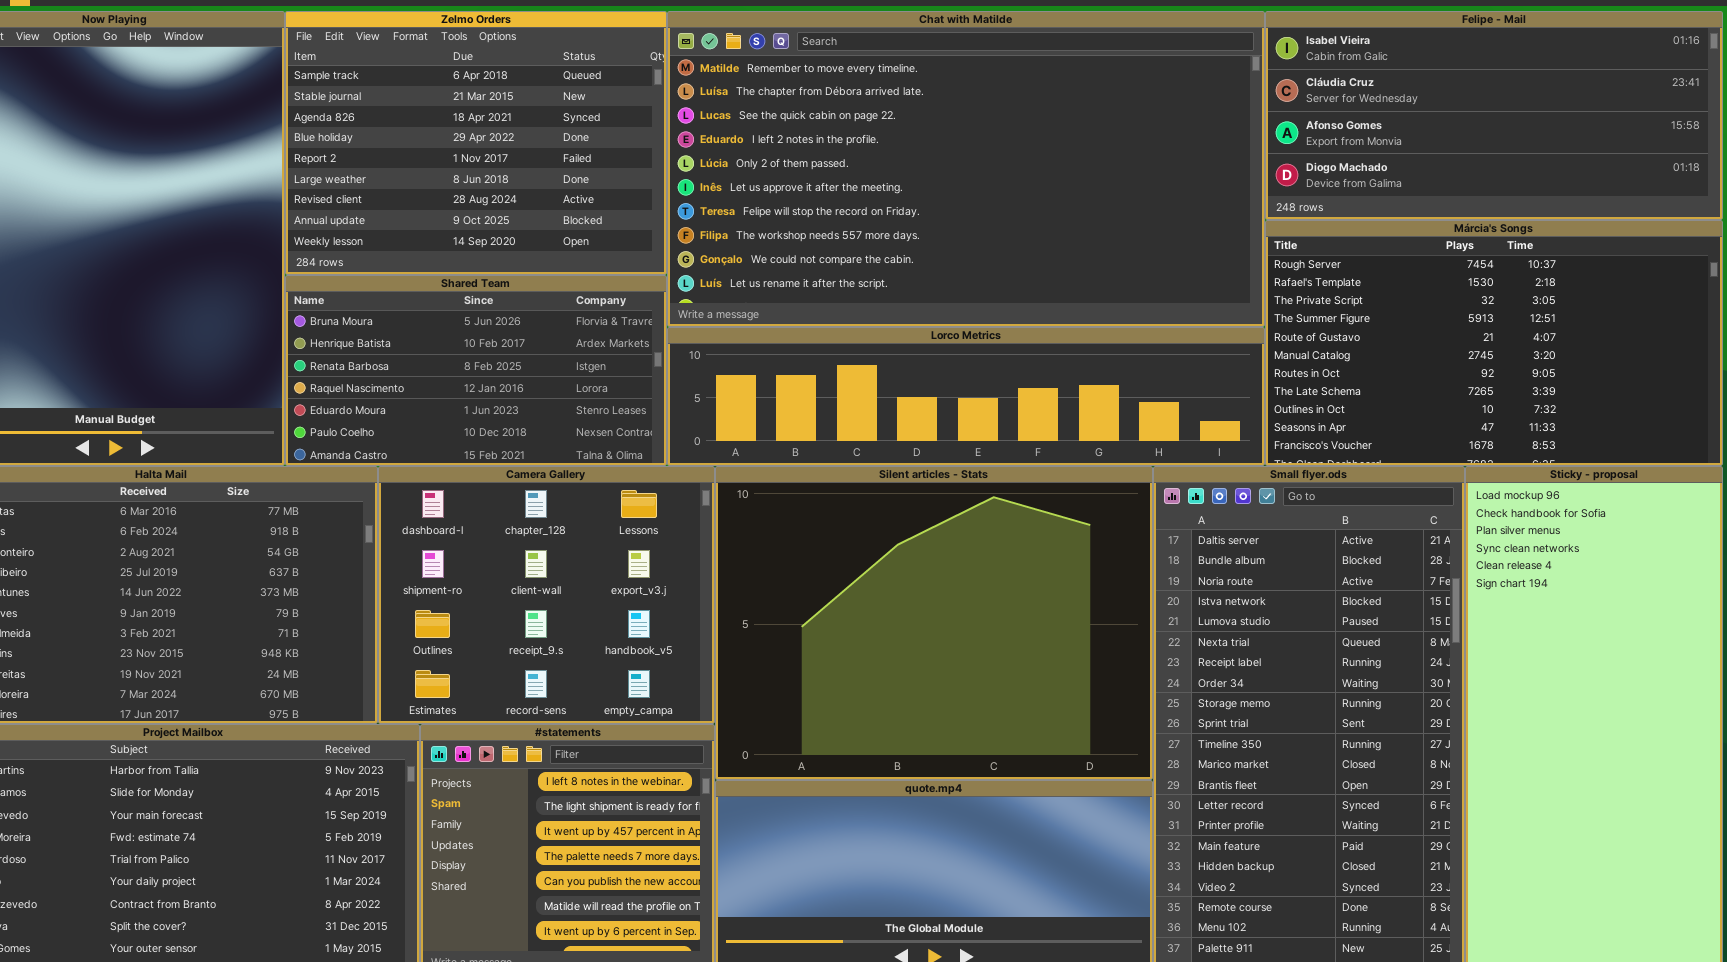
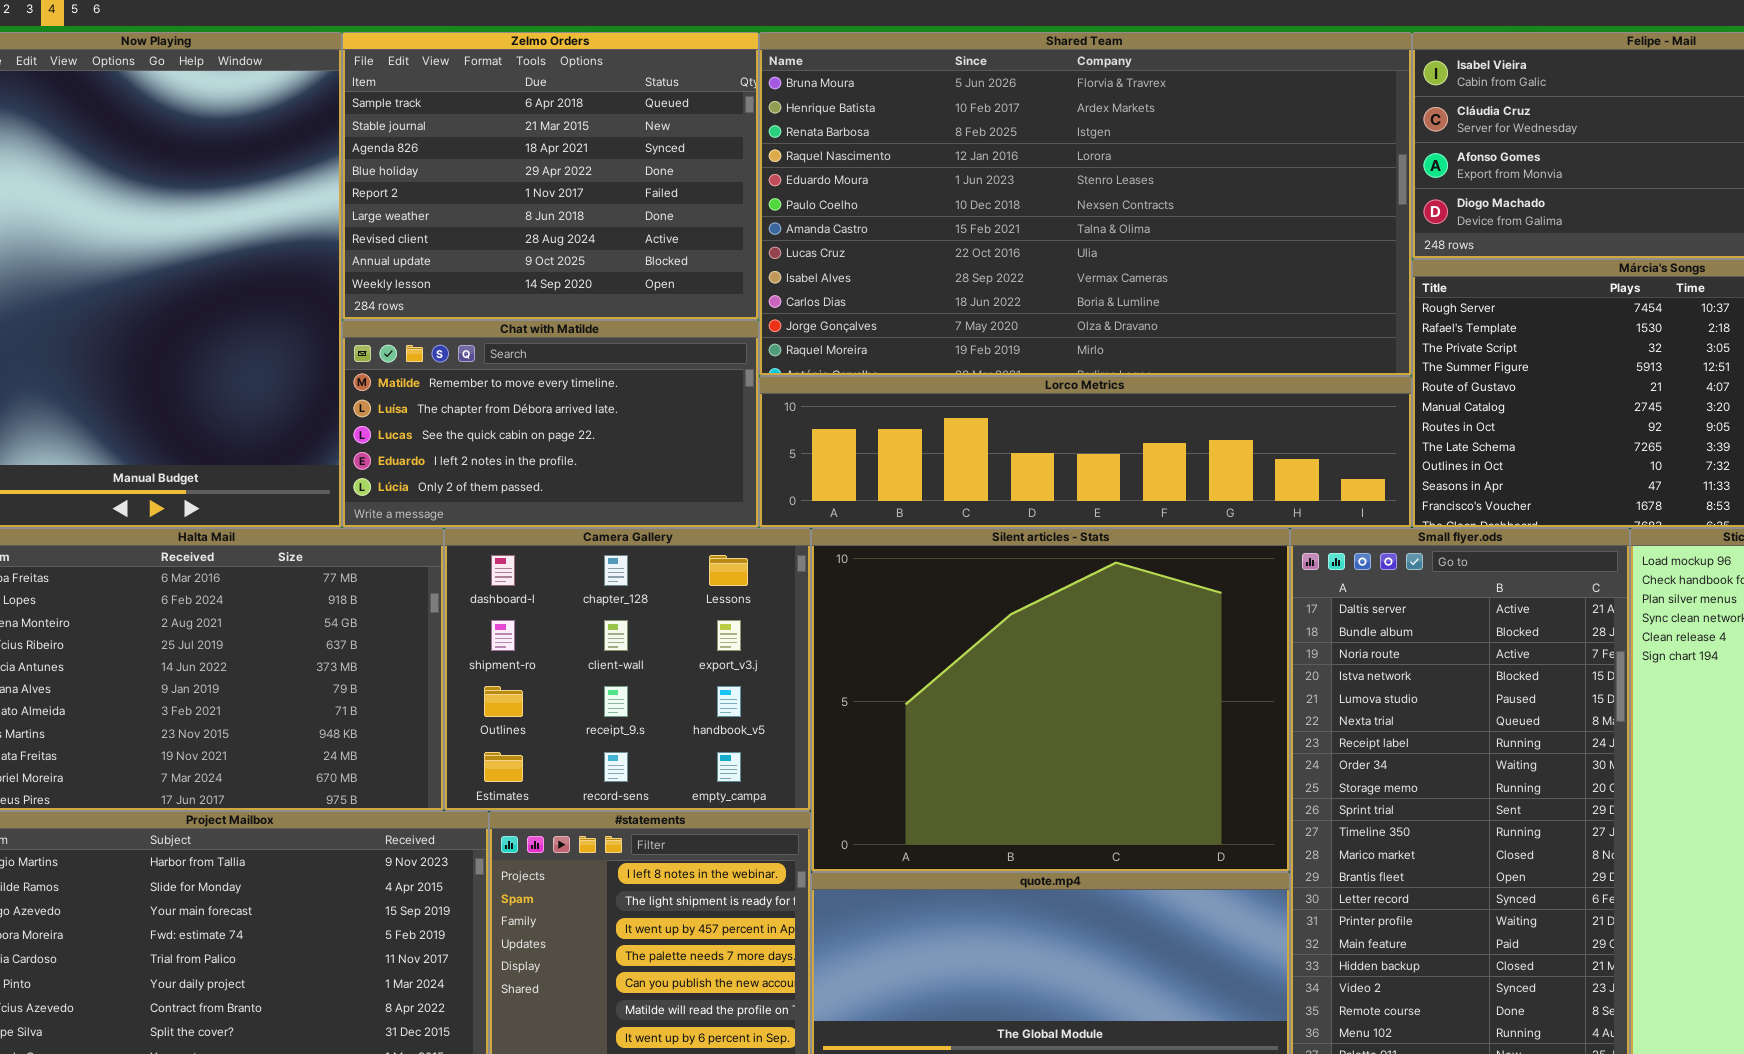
Chat with Matilde: [667,11,1265,327] -> [342,320,759,528], moved, resized
Shared Team: [285,275,667,466] -> [759,32,1412,376], moved, resized

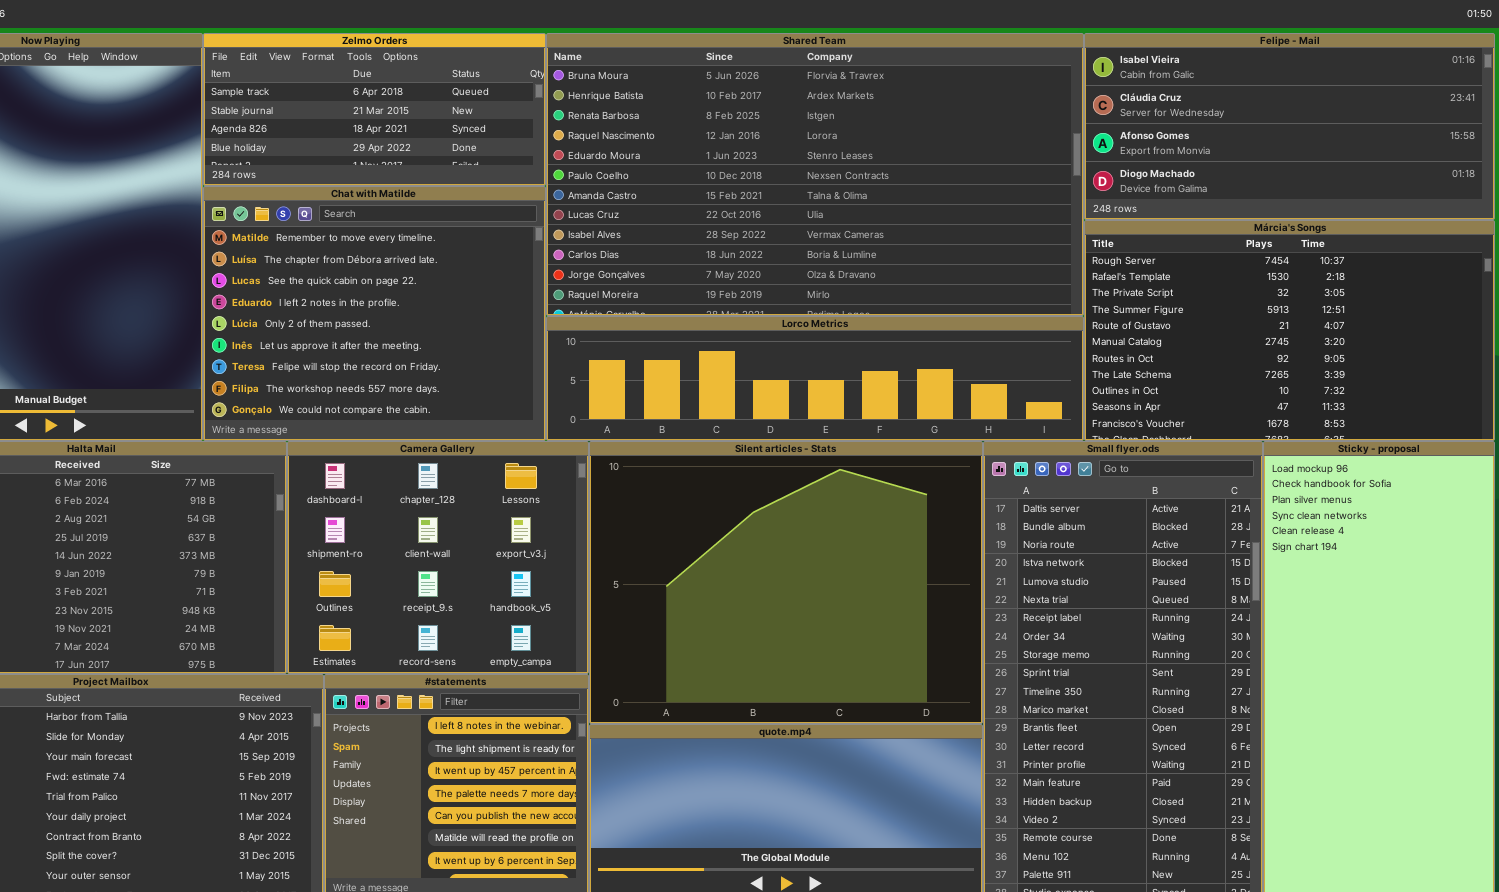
Zelmo Orders: [342,32,759,320] -> [203,33,546,186], resized
Chat with Matilde: [342,320,759,528] -> [203,186,546,441], resized

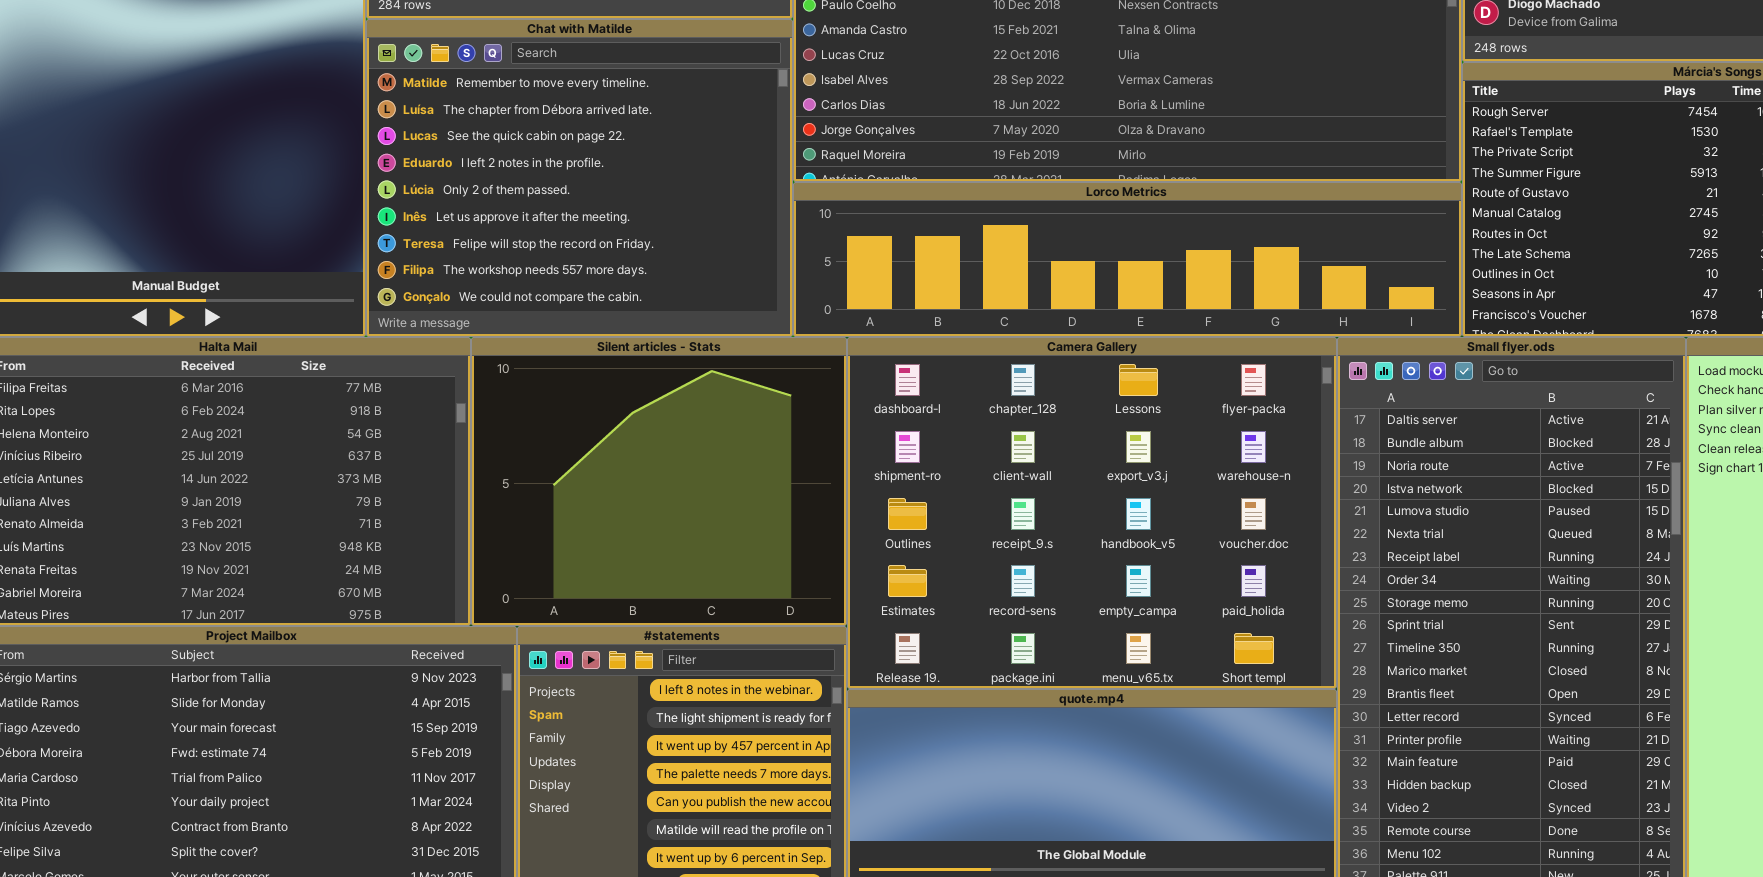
Camera Gallery: [287,441,589,674] -> [847,337,1337,689], moved, resized
Silent articles - Stats: [589,441,983,724] -> [471,337,847,626], moved, resized

